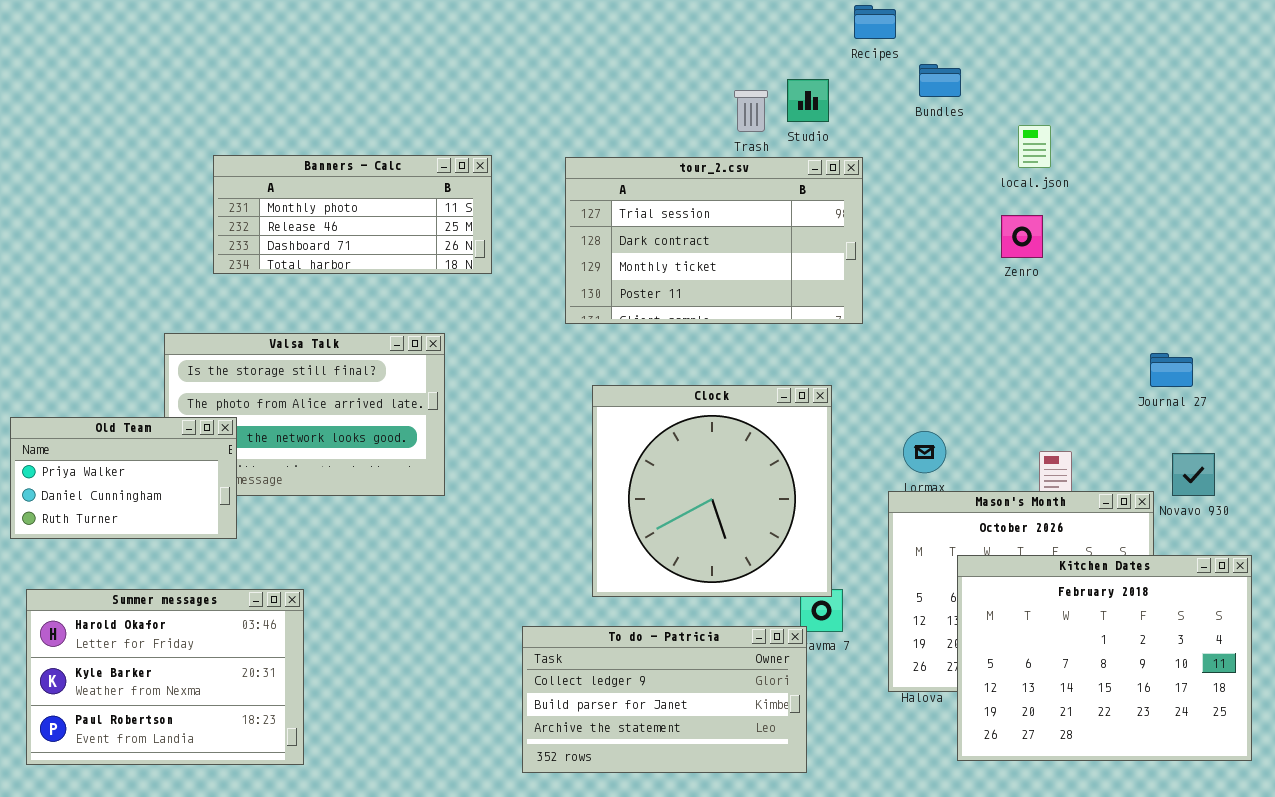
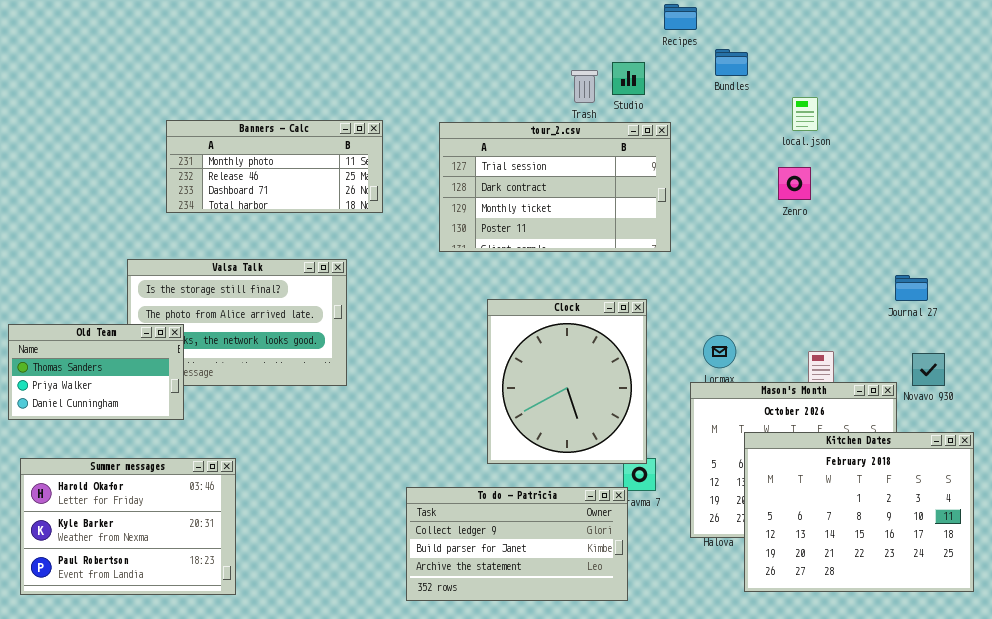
Clock: [592,385,832,597] -> [487,299,647,464], resized
Old Team: [10,417,237,539] -> [8,324,184,420], scrolled up 1 row

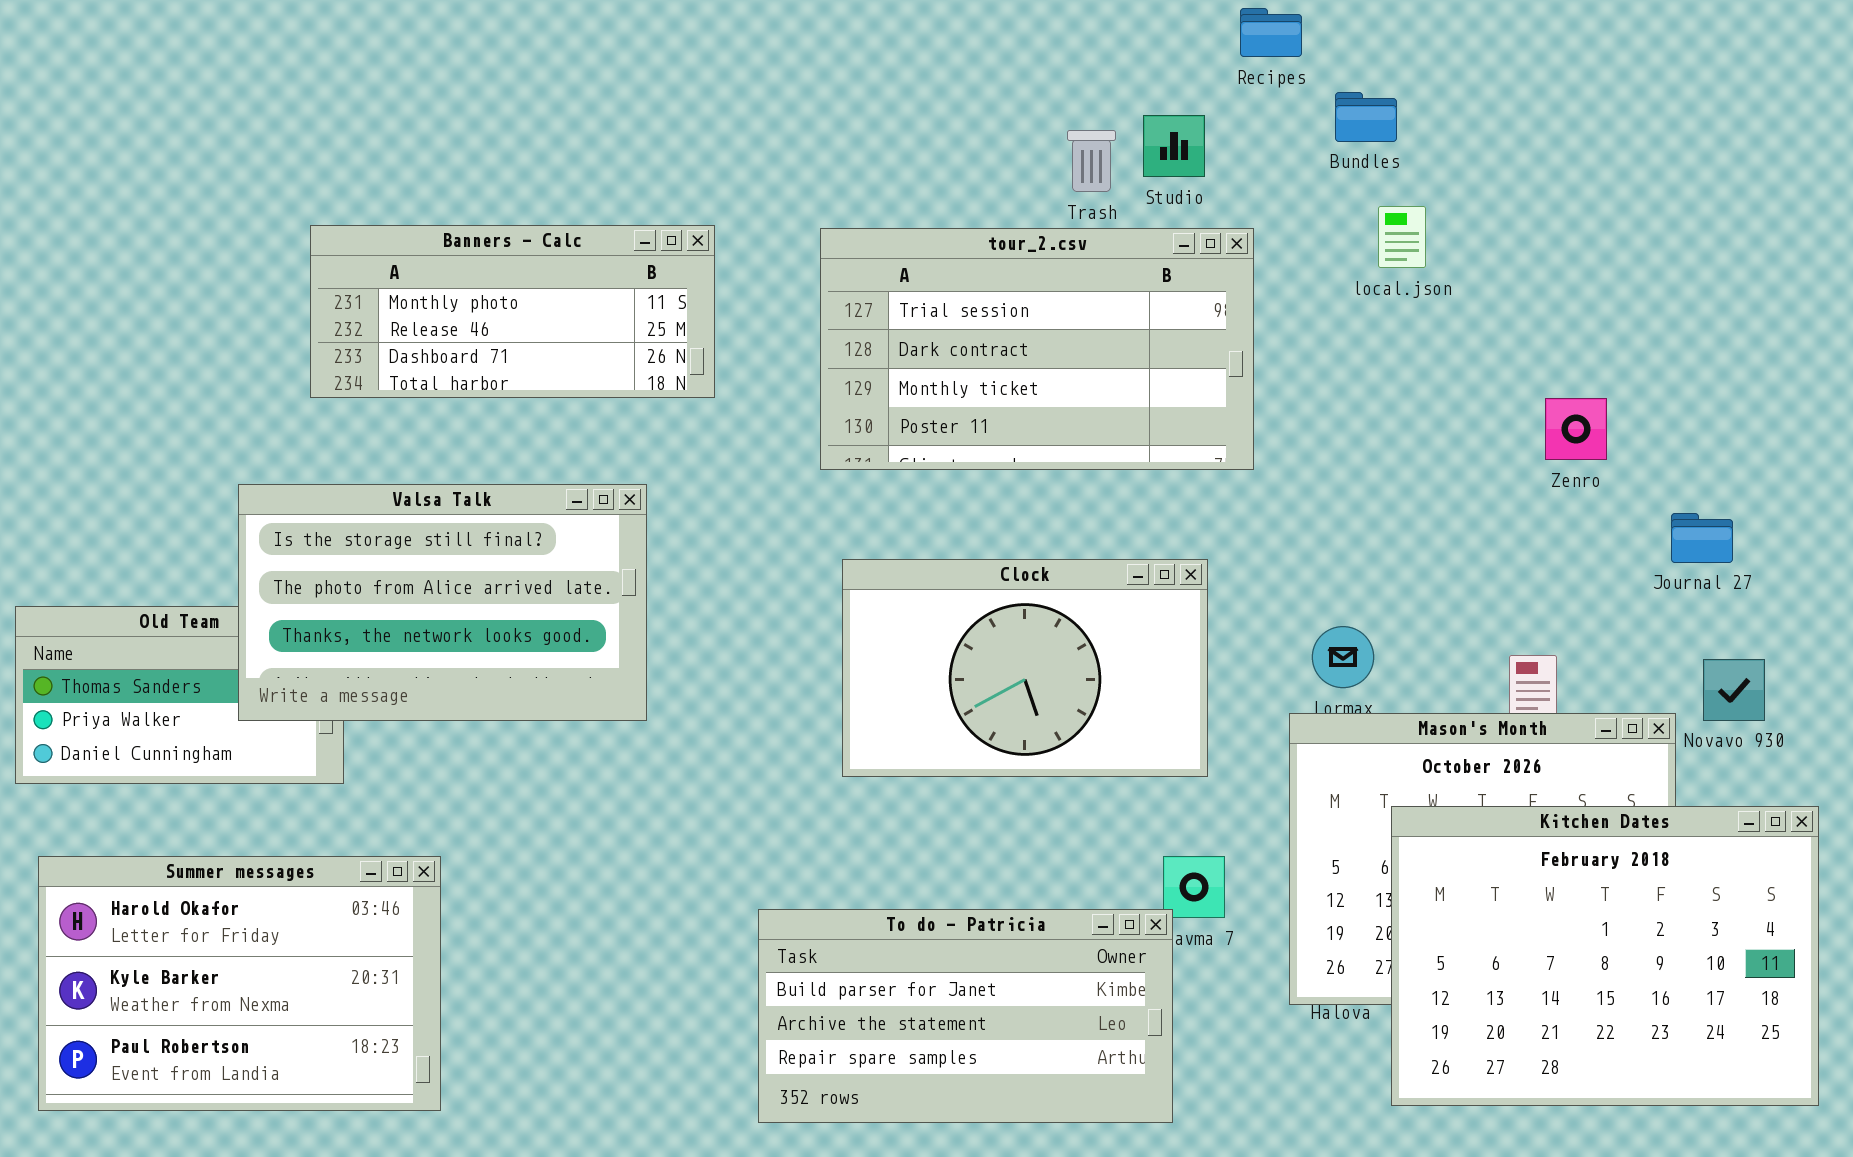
local.json: [792,97,818,131] -> [1378,206,1426,268], moved
Zenro: [778,167,811,200] -> [1545,398,1607,460], moved
Valsa Talk: [127,259,347,386] -> [238,484,647,721], raised
Clock: [487,299,647,464] -> [842,559,1208,777], resized
To do - Patricia: [406,487,628,601] -> [758,909,1173,1123], scrolled down 1 row

